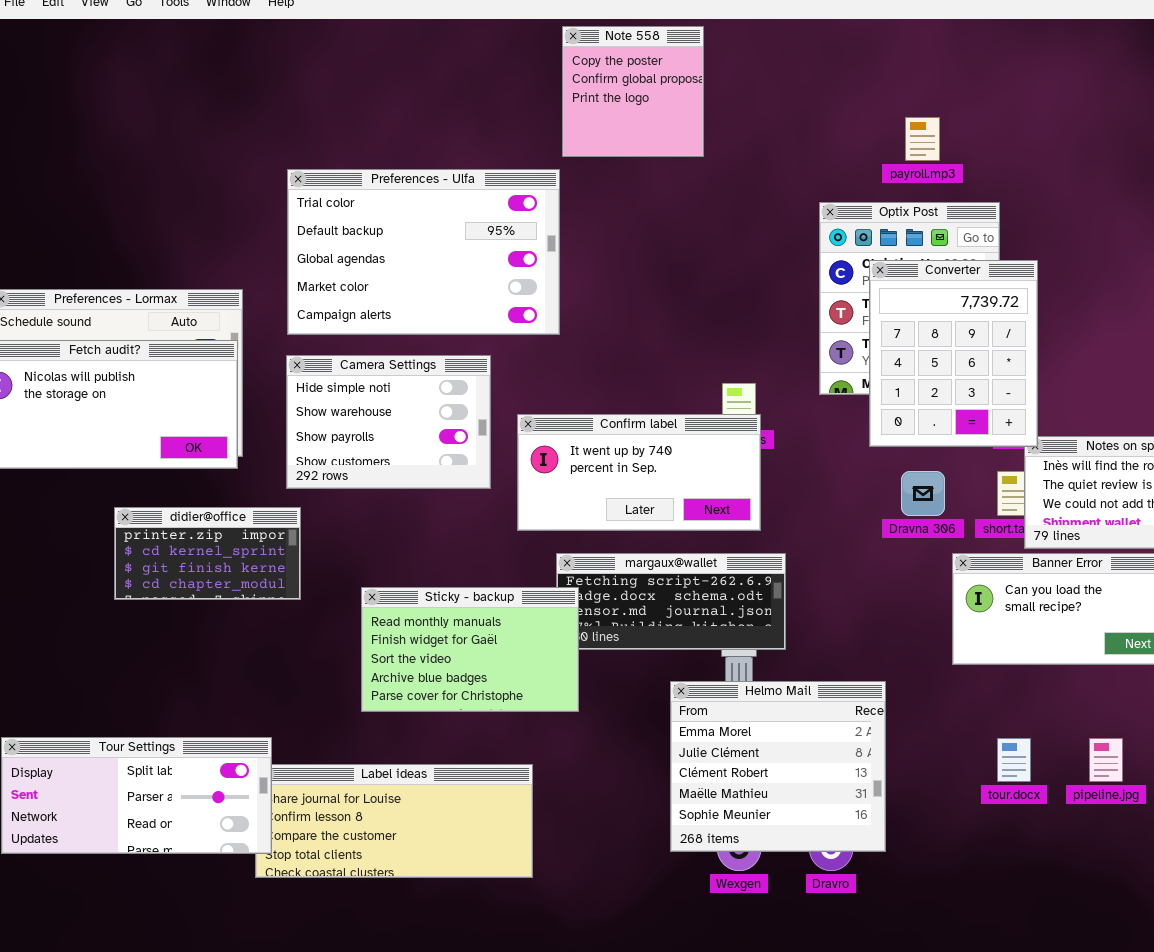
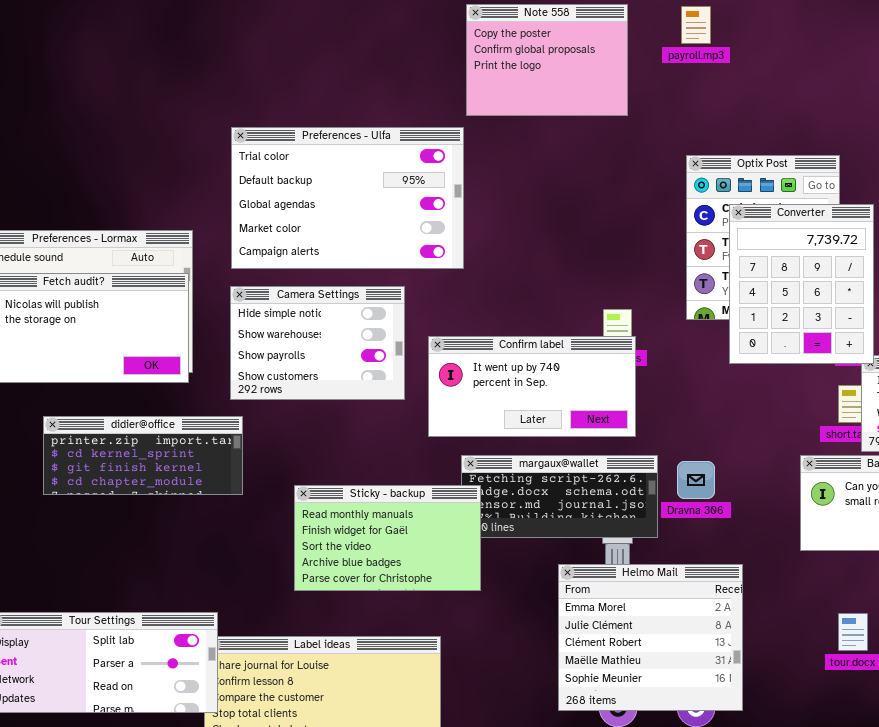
Note 558: [562,26,704,157] -> [466,4,628,116], resized
payroll.mp3: [905,117,940,161] -> [681,6,711,44], moved
Dravna 306: [901,471,945,516] -> [677,461,715,499], moved
didier@office: [114,507,301,600] -> [43,416,243,495], resized

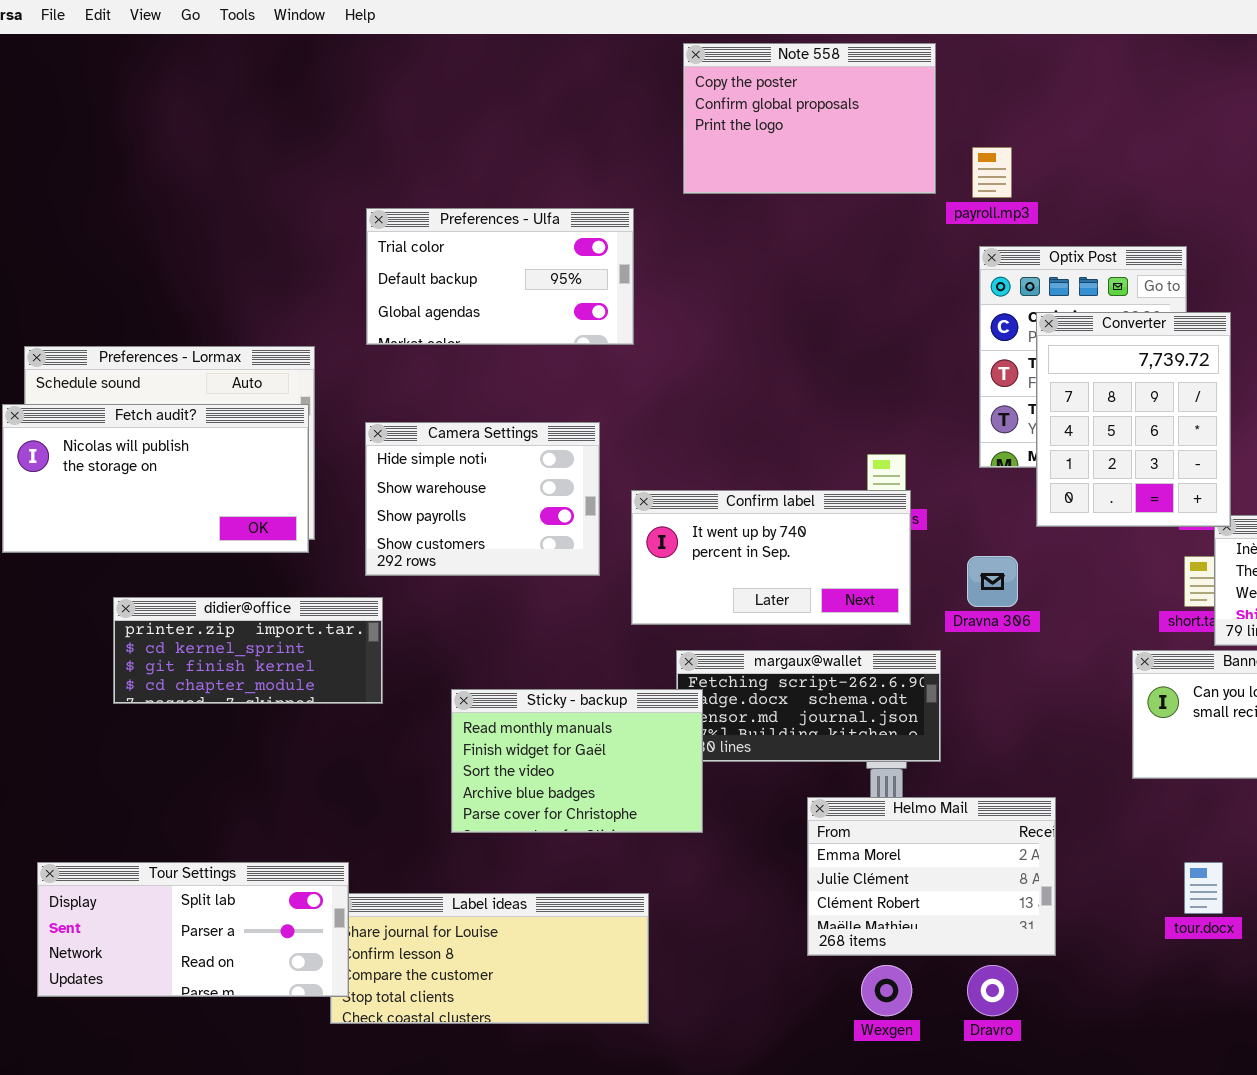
Note 558: [466,4,628,116] -> [683,43,936,194], resized
payroll.mp3: [681,6,711,44] -> [972,147,1012,198], moved
Preferences - Ulfa: [231,127,464,269] -> [366,208,634,345], resized
Dravna 306: [677,461,715,499] -> [967,556,1018,607], moved
Helmo Mail: [558,564,743,711] -> [807,797,1056,956], resized

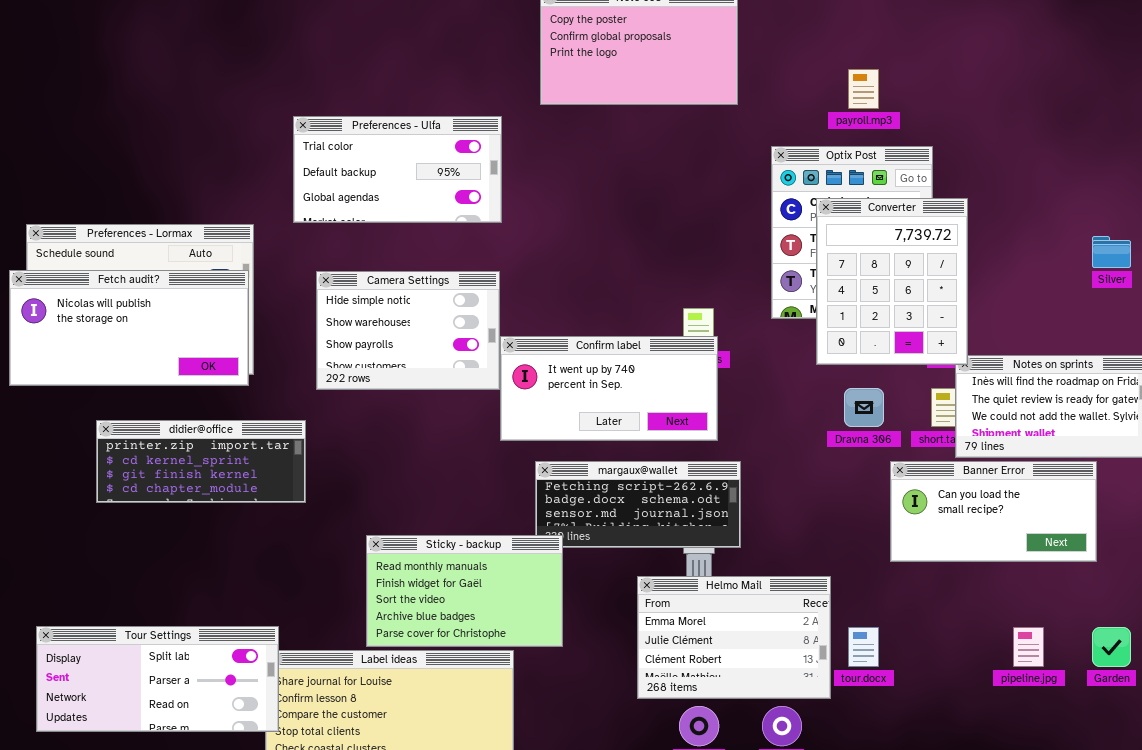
payroll.mp3: [972,147,1012,198] -> [848,69,879,109], moved
Camera Settings: [365,422,600,576] -> [316,271,500,390], moved
Dravna 306: [967,556,1018,607] -> [844,388,884,427], moved
Sticky - backup: [451,689,703,833] -> [366,535,563,647], moved
tour.docx: [1184,862,1223,914] -> [848,627,879,667], moved

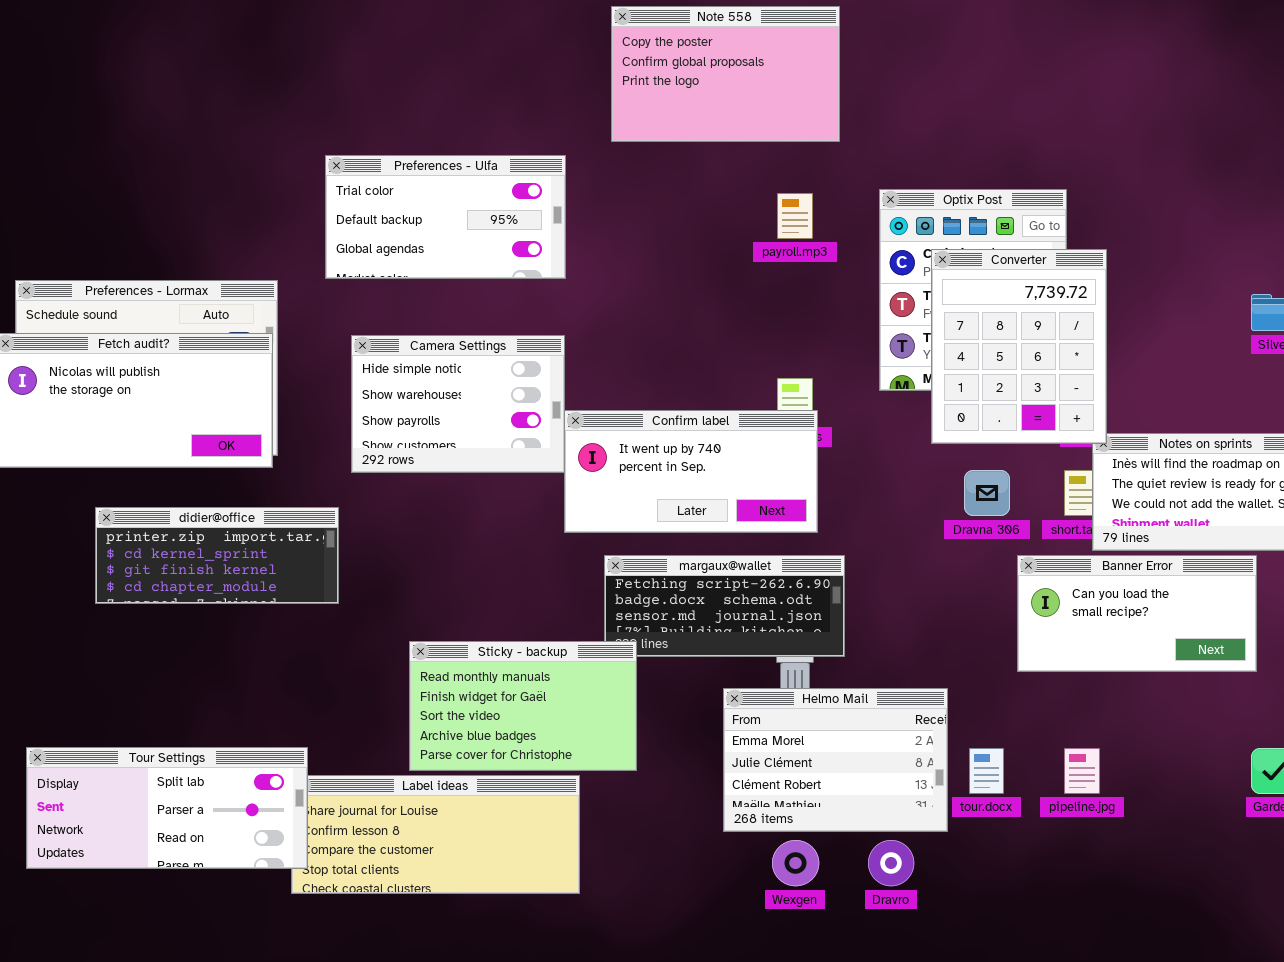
payroll.mp3: [848,69,879,109] -> [777,193,813,239], moved
pipeline.jpg: [1013,627,1044,667] -> [1064,748,1100,794], moved

